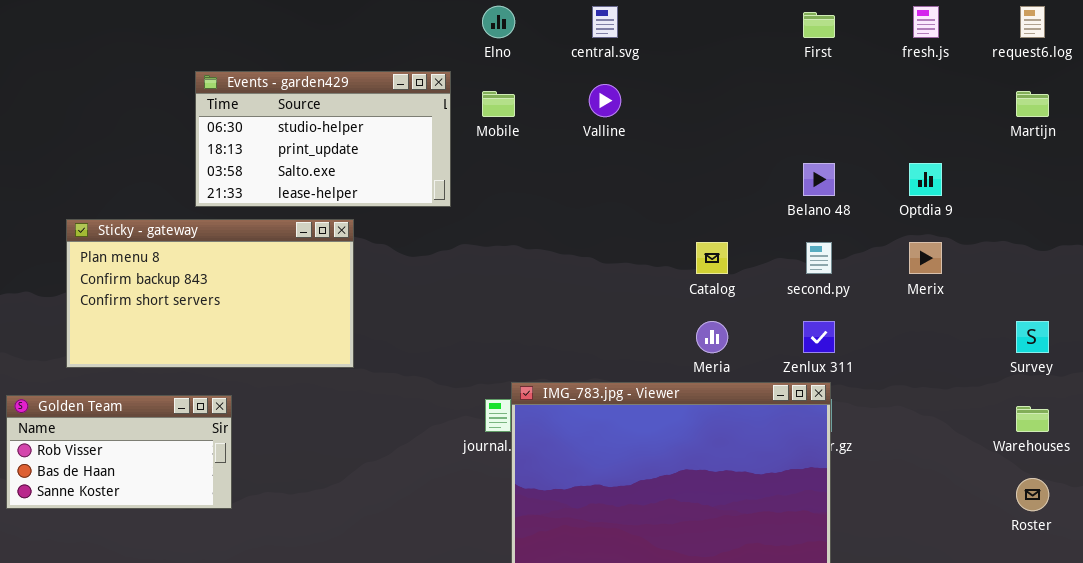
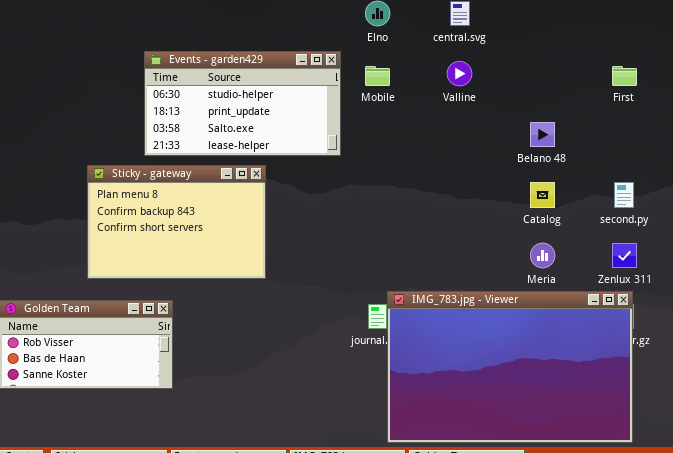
First: [803,12,835,38] -> [612,66,637,86], moved
Belano 48: [803,163,835,196] -> [530,122,555,147], moved
Sticky - gateway: [66,219,354,368] -> [87,165,266,279], resized

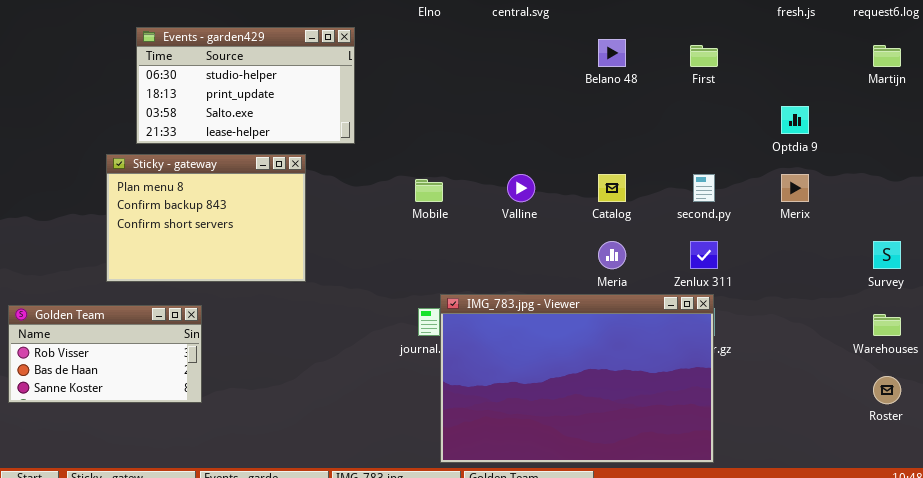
Events - garden429: [144,51,341,156] -> [136,27,355,144], moved
Valline: [447,61,472,86] -> [507,174,535,202], moved
Mobile: [365,66,390,86] -> [415,179,443,202], moved
Belano 48: [530,122,555,147] -> [598,39,626,67], moved

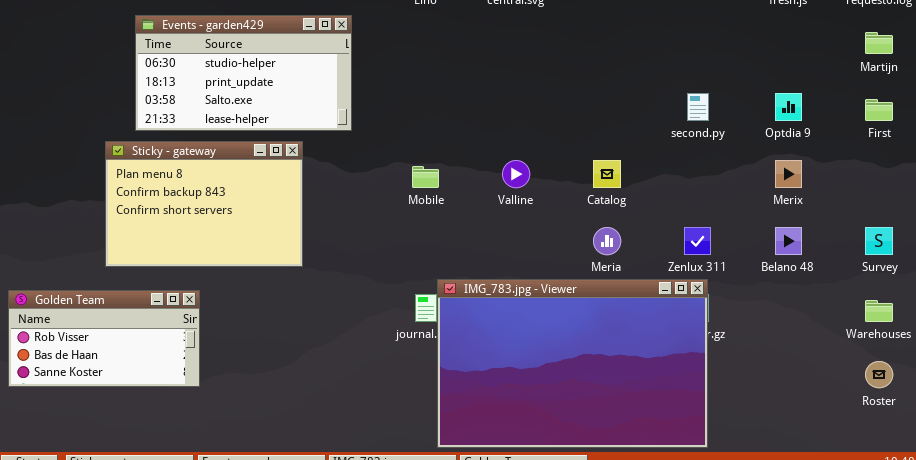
Belano 48: [598,39,626,67] -> [775,227,802,255], moved
First: [690,45,718,67] -> [865,99,893,121], moved
second.py: [693,174,715,202] -> [687,93,709,121], moved

